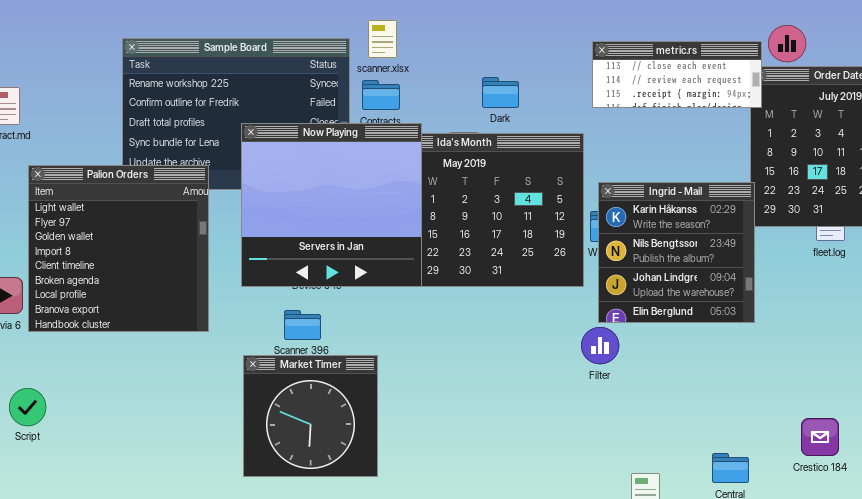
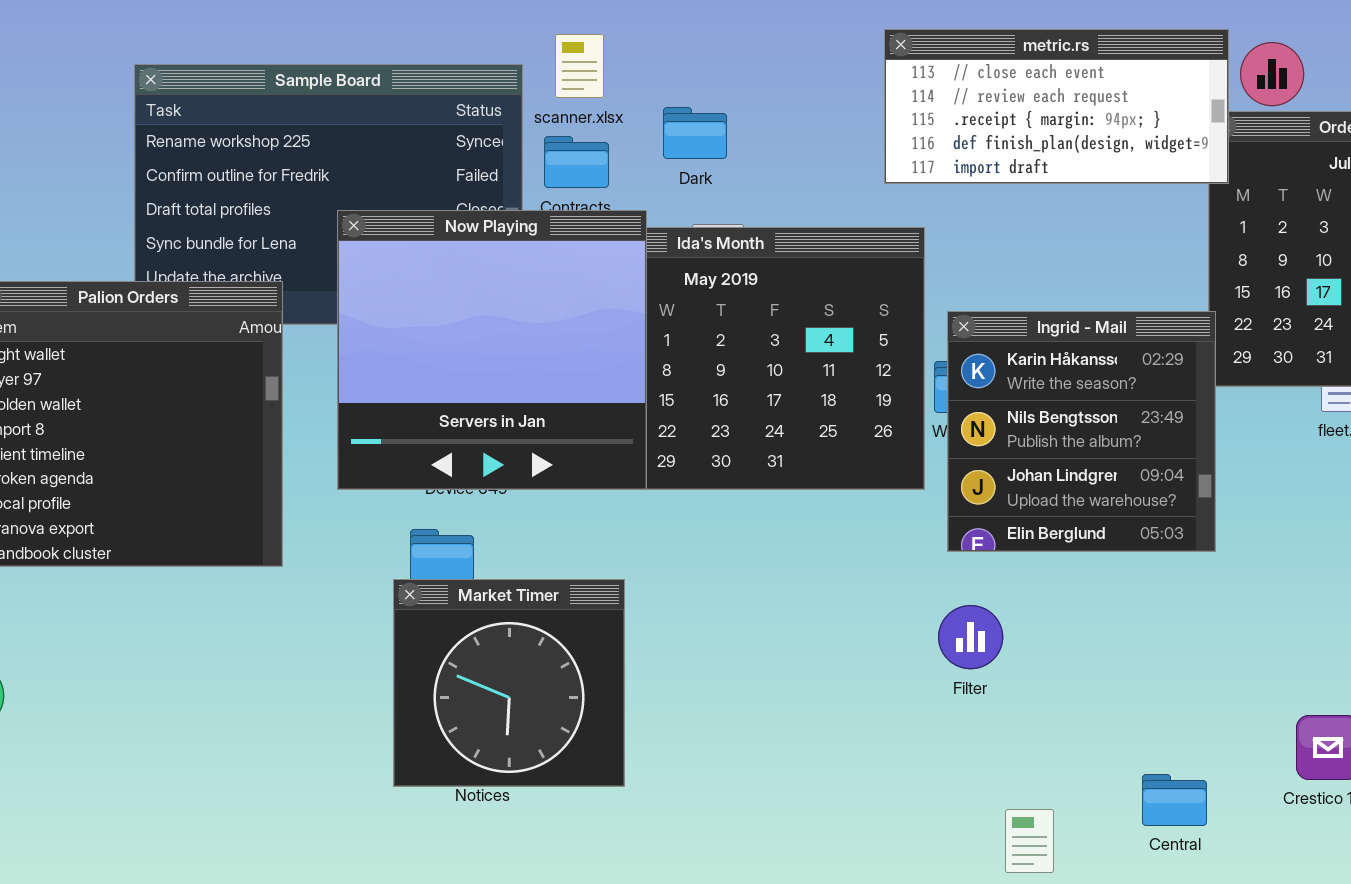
metric.rs: [592,41,762,108] -> [884,29,1229,184], resized
Dark: [482,77,519,108] -> [663,107,727,159], moved
Filter: [581,327,619,364] -> [938,605,1003,669], moved
Market Timer: [243,355,378,477] -> [393,579,625,787], moved

